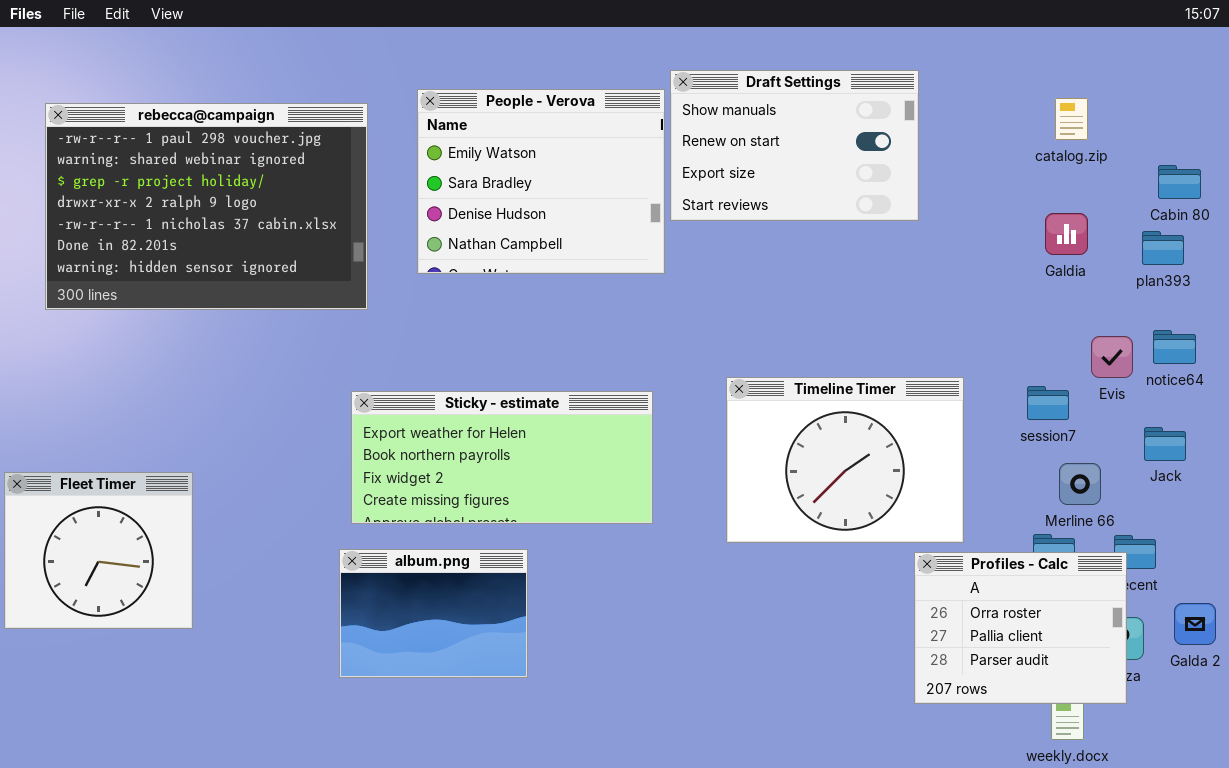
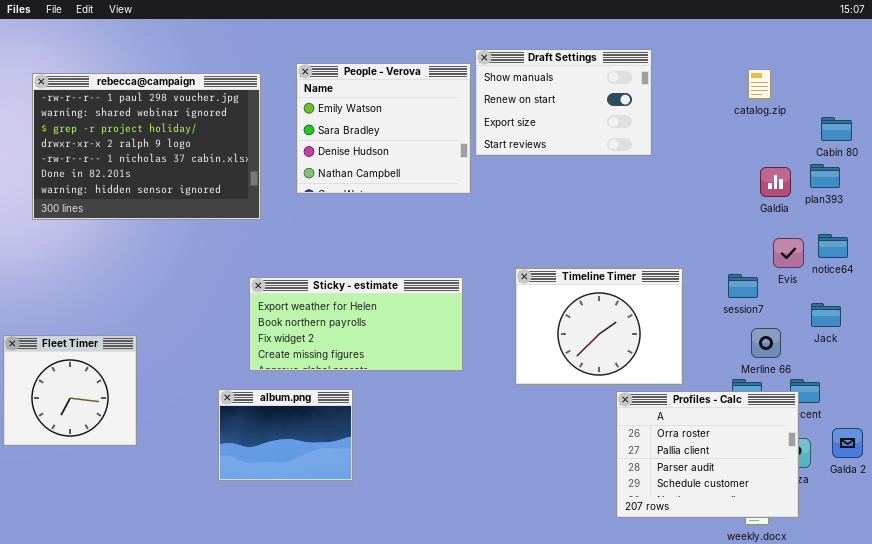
Galdia: [1045,213,1088,255] -> [760,167,791,197], moved
album.png: [339,549,528,678] -> [218,389,353,481], moved
Profiles - Calc: [914,552,1127,704] -> [616,391,799,518], resized

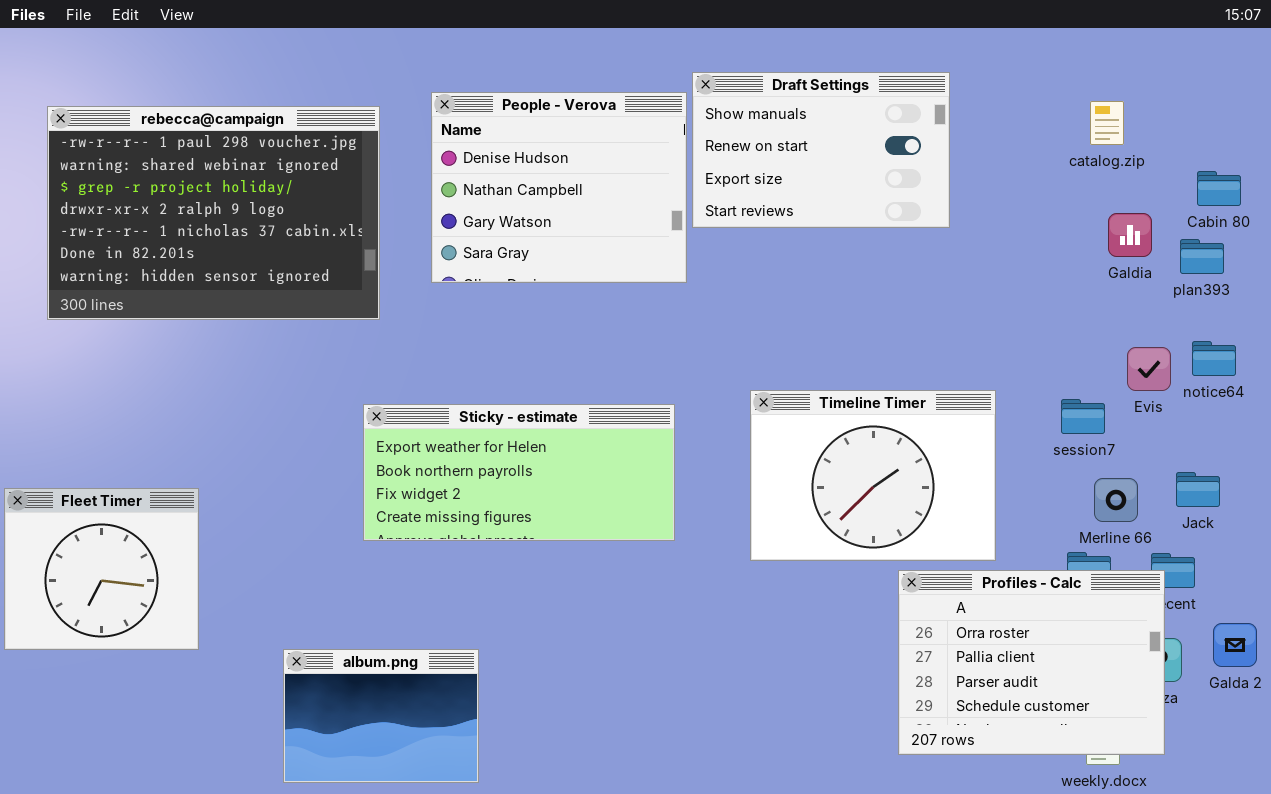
People - Verova: [296,63,471,194] -> [431,92,687,283], scrolled down 2 rows
Galdia: [760,167,791,197] -> [1108,213,1152,257], moved
Jack: [811,303,841,327] -> [1176,472,1220,507], moved
album.png: [218,389,353,481] -> [283,649,479,783], moved

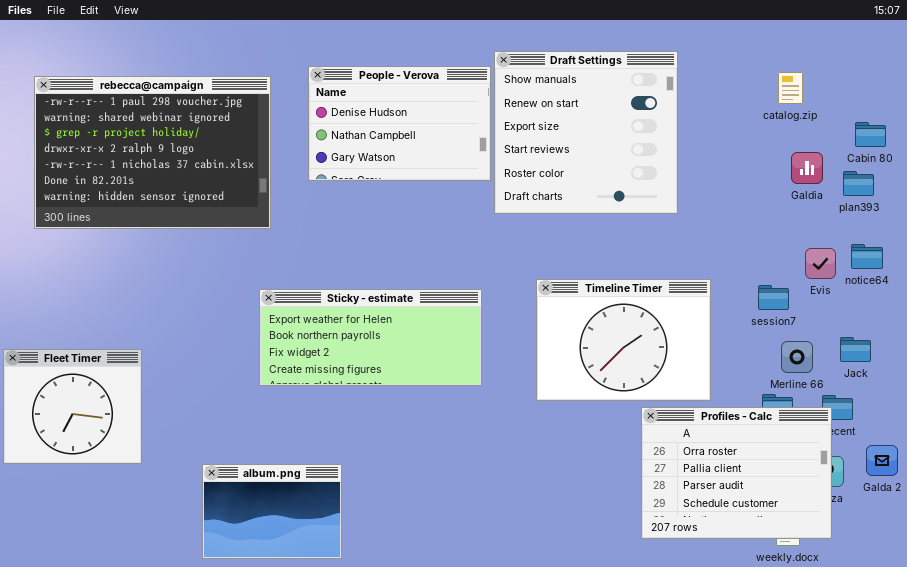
Draft Settings: [692,72,950,228] -> [494,51,678,214], resized
People - Verova: [431,92,687,283] -> [308,66,491,181], resized

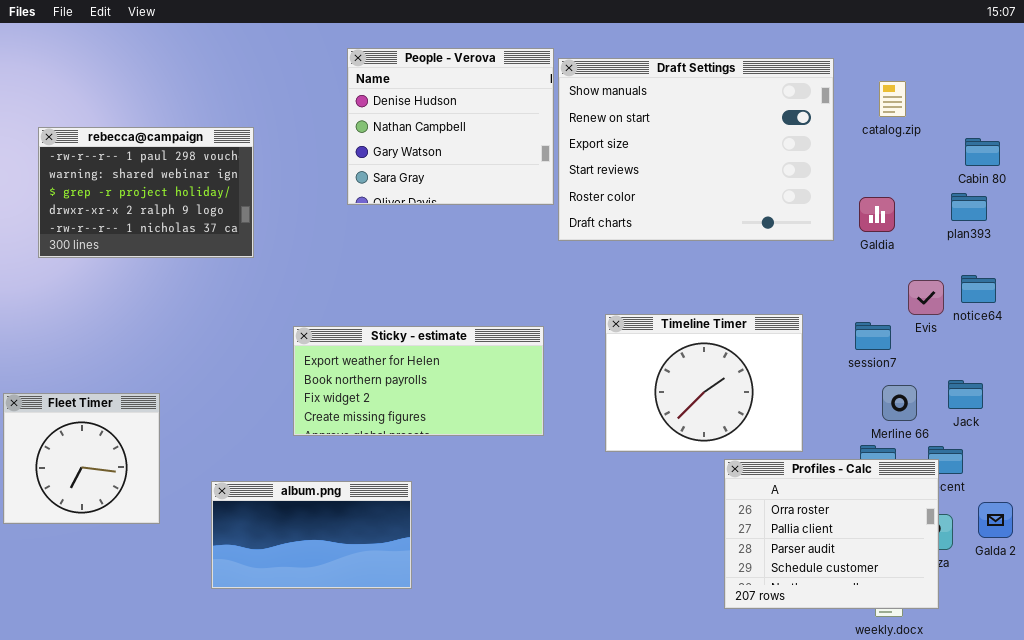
Draft Settings: [494,51,678,214] -> [558,58,834,241], resized
People - Verova: [308,66,491,181] -> [347,48,554,205], resized
rebecca@campaign: [34,76,271,229] -> [38,127,254,258], resized
Galdia: [791,152,823,184] -> [859,197,895,232], moved
album.png: [202,464,342,559] -> [211,481,412,589], moved, resized

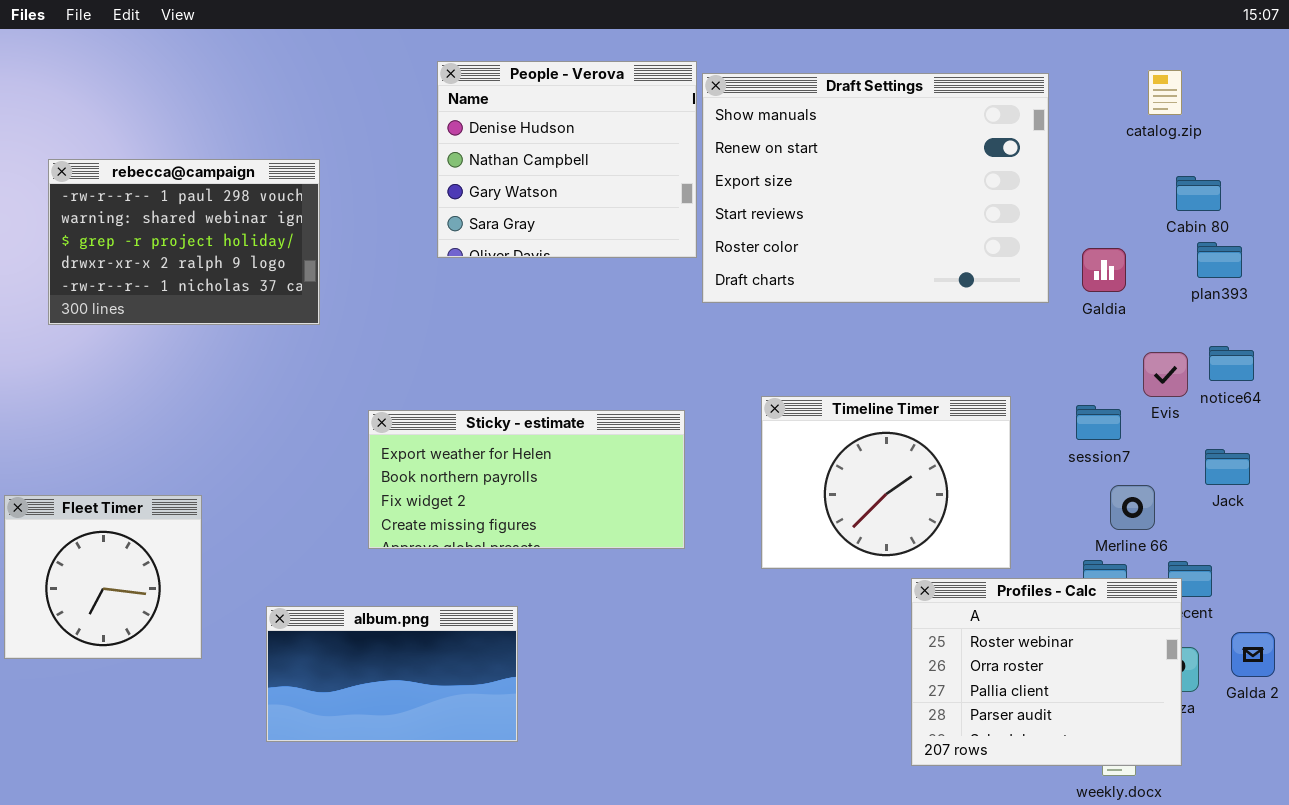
catalog.zip: [879,81,906,117] -> [1148,70,1182,115], moved
Cabin 80: [965,138,1000,166] -> [1176,176,1221,211], moved
Jack: [948,380,983,409] -> [1205,449,1250,485], moved
Profiles - Calc: [724,459,939,609] -> [911,578,1182,766], scrolled up 1 row

